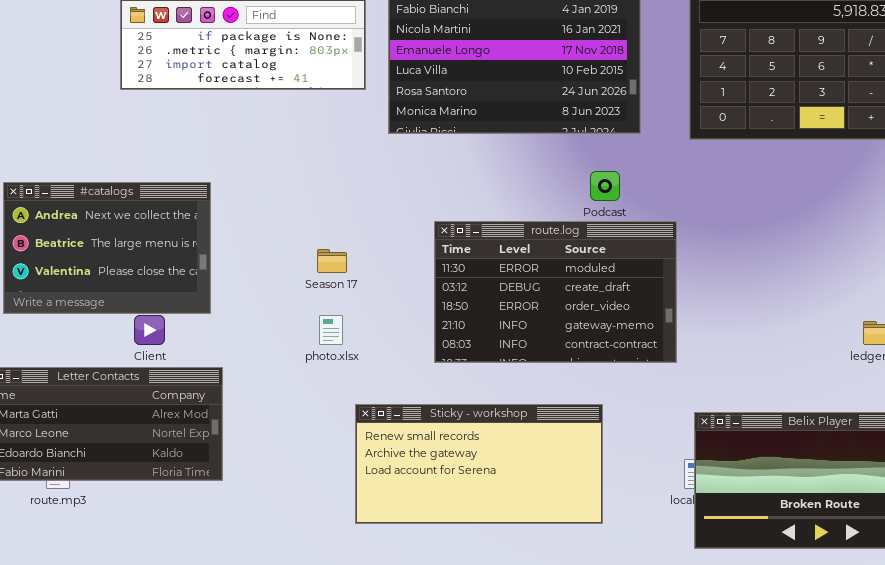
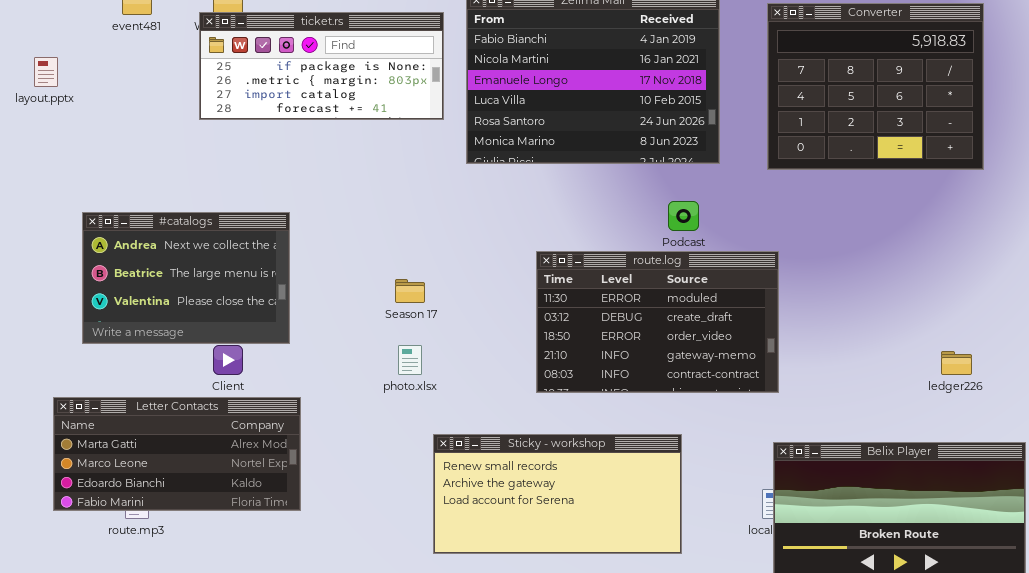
route.log: [434,221,677,363] -> [536,251,779,393], moved

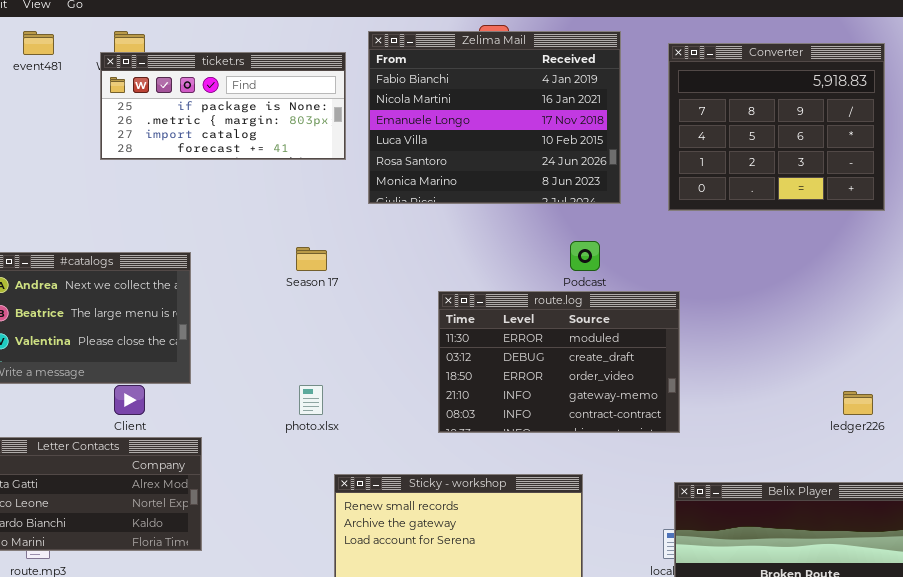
Season 17: [395,279,425,303] -> [296,247,327,271], moved

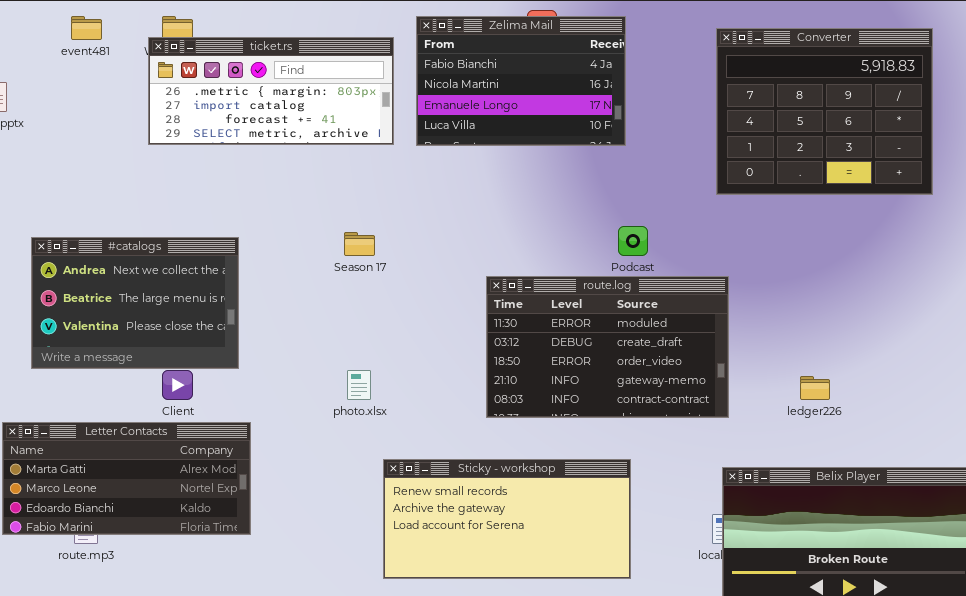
Zelima Mail: [368,31,621,204] -> [416,16,626,146], resized
ticket.rs: [100,52,346,160] -> [148,37,394,145], scrolled down 1 row
ledger226: [843,391,873,415] -> [800,376,830,400], moved

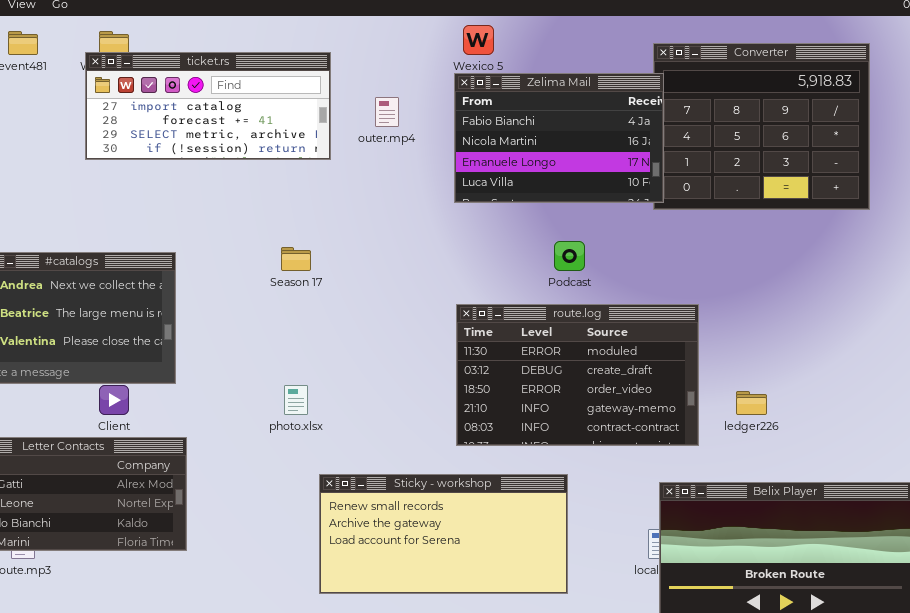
Zelima Mail: [416,16,626,146] -> [454,73,664,203], moved
ticket.rs: [148,37,394,145] -> [85,52,331,160], scrolled down 1 row
route.log: [486,276,729,418] -> [456,304,699,446], moved

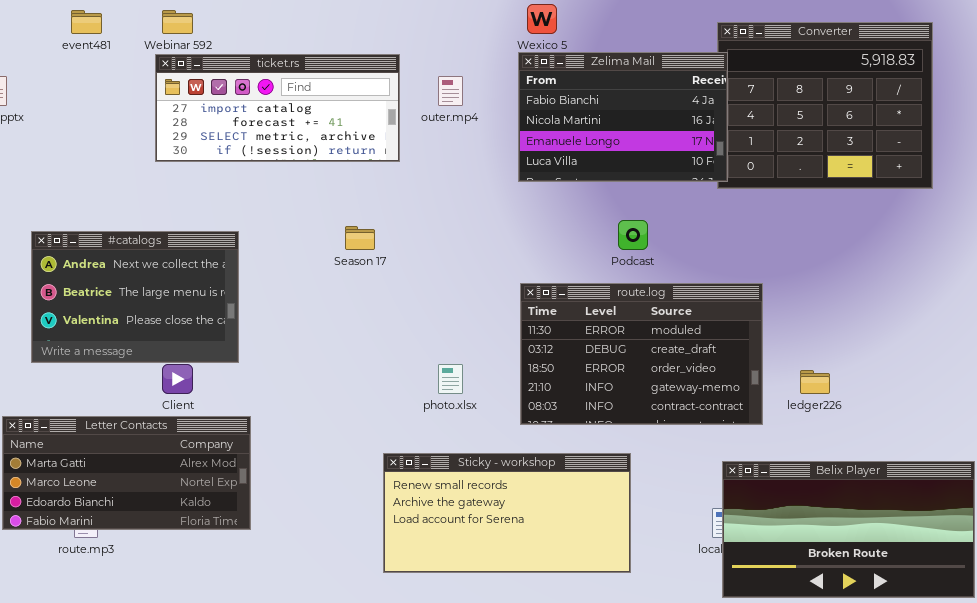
ticket.rs: [85,52,331,160] -> [155,54,400,162], moved
photo.xlsx: [284,385,308,415] -> [438,364,463,394], moved

